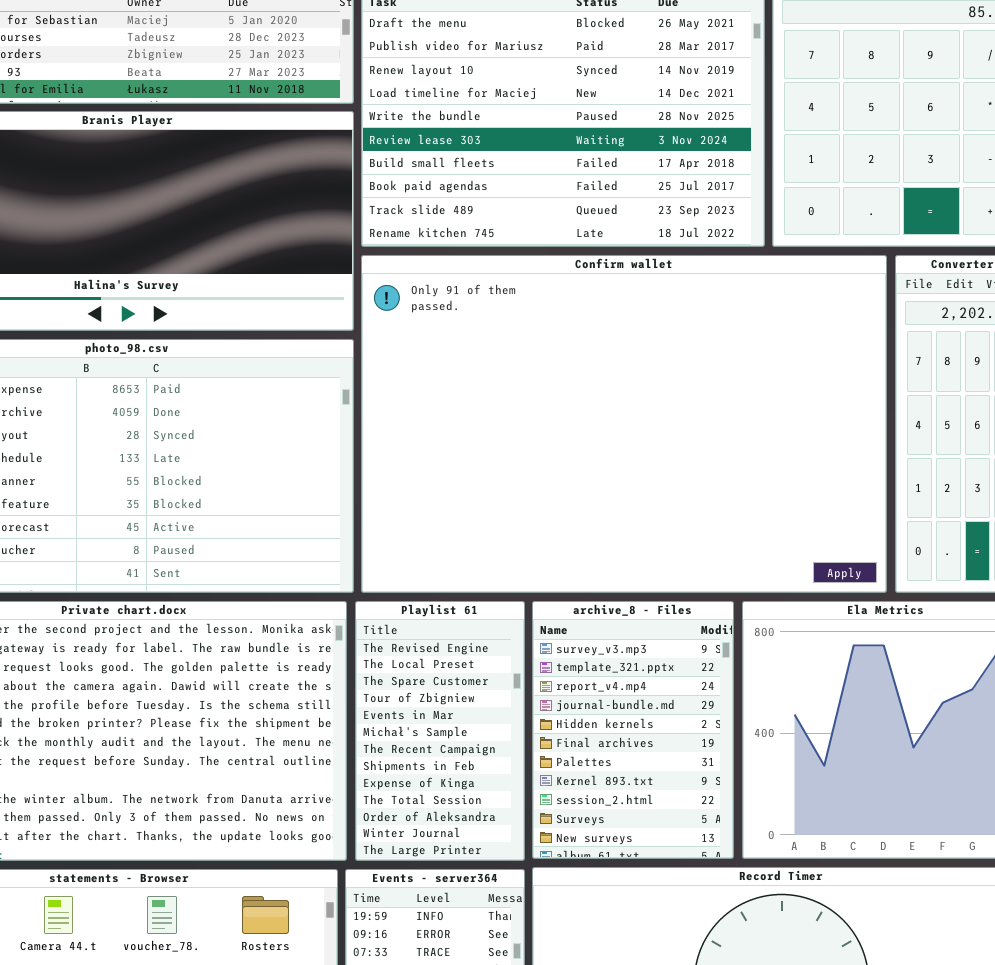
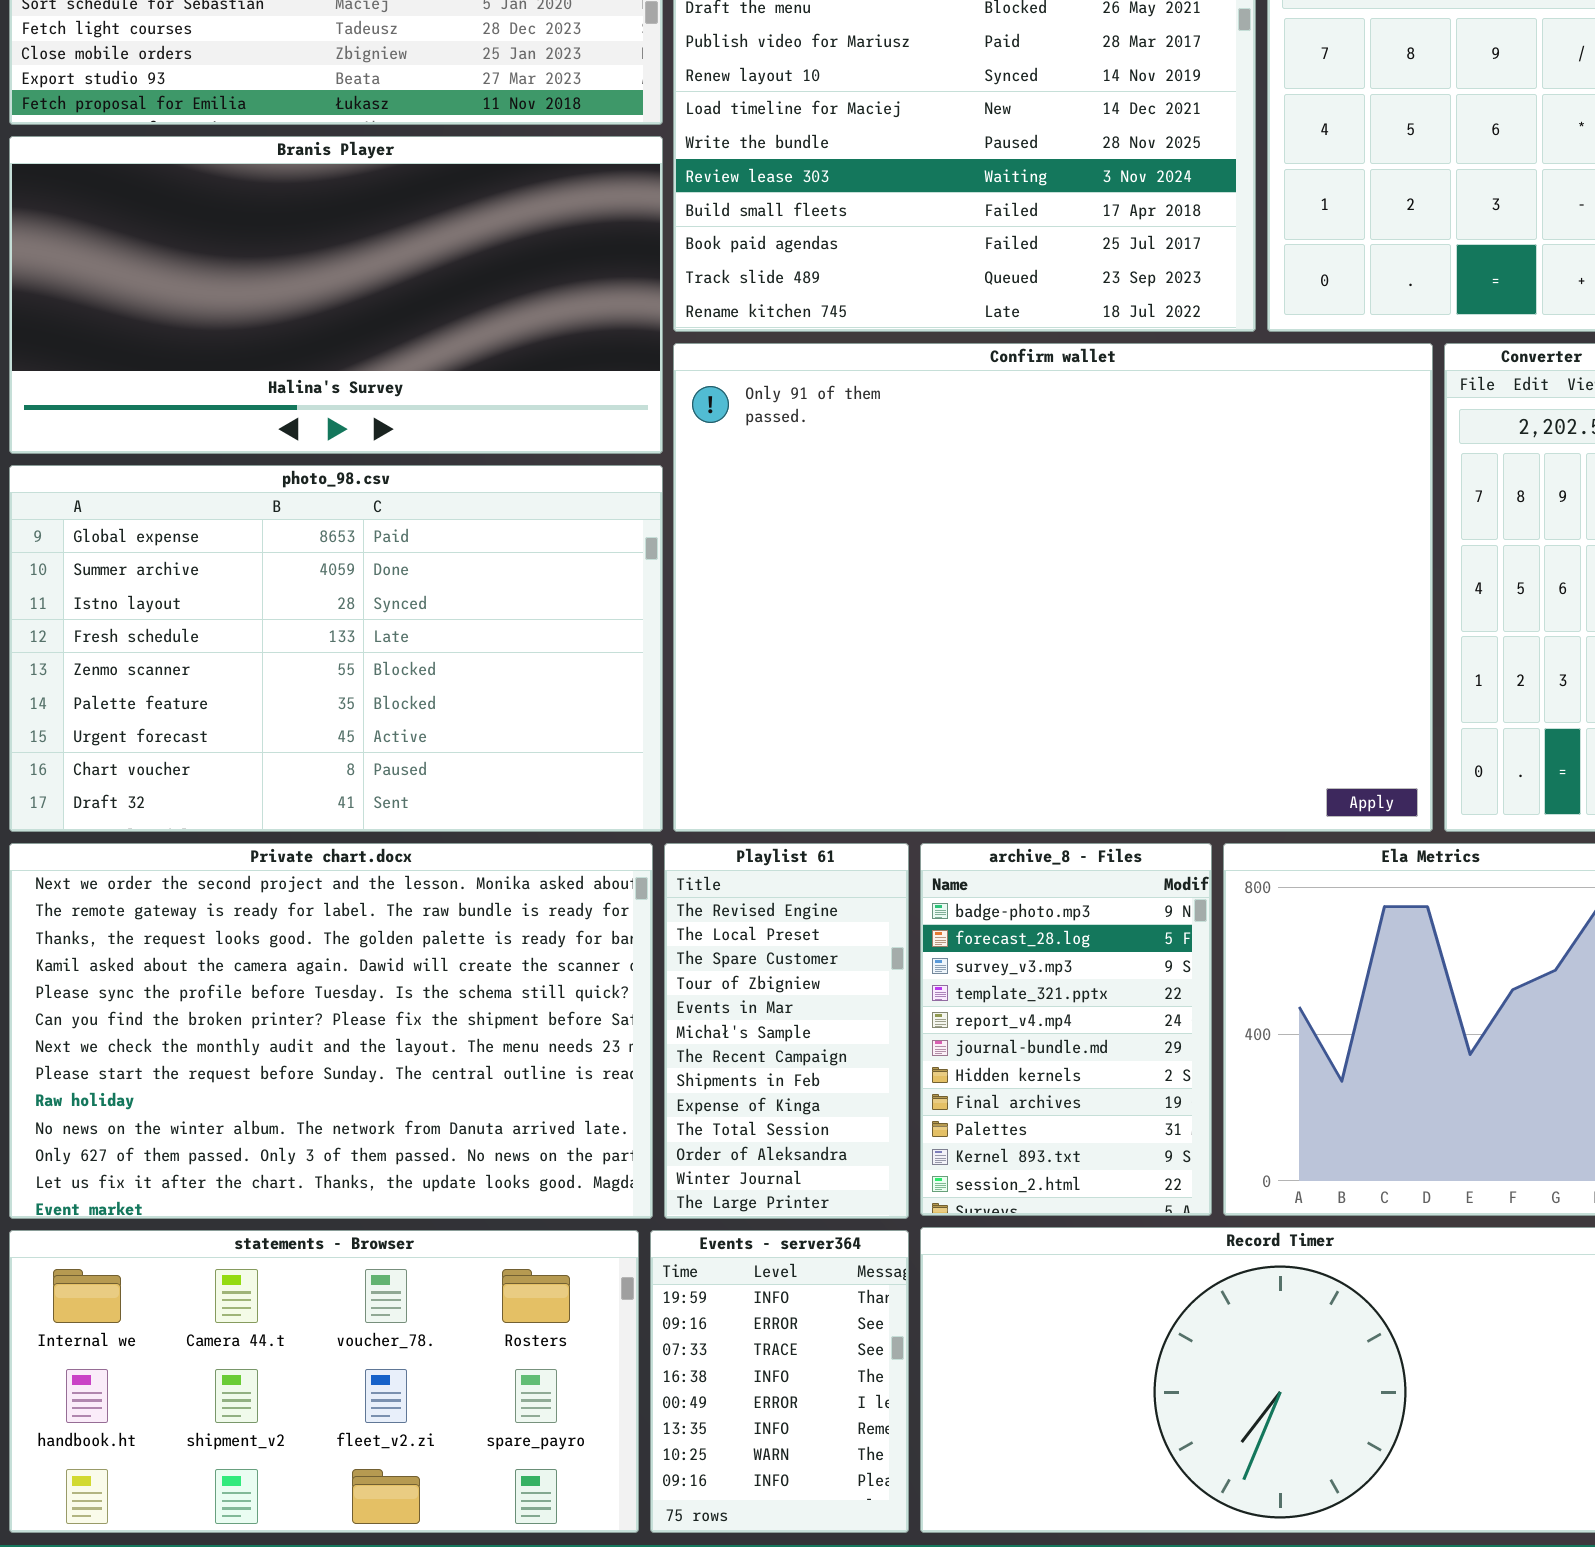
archive_8 - Files: [532,601,734,859] -> [920,843,1212,1216], scrolled up 2 rows

